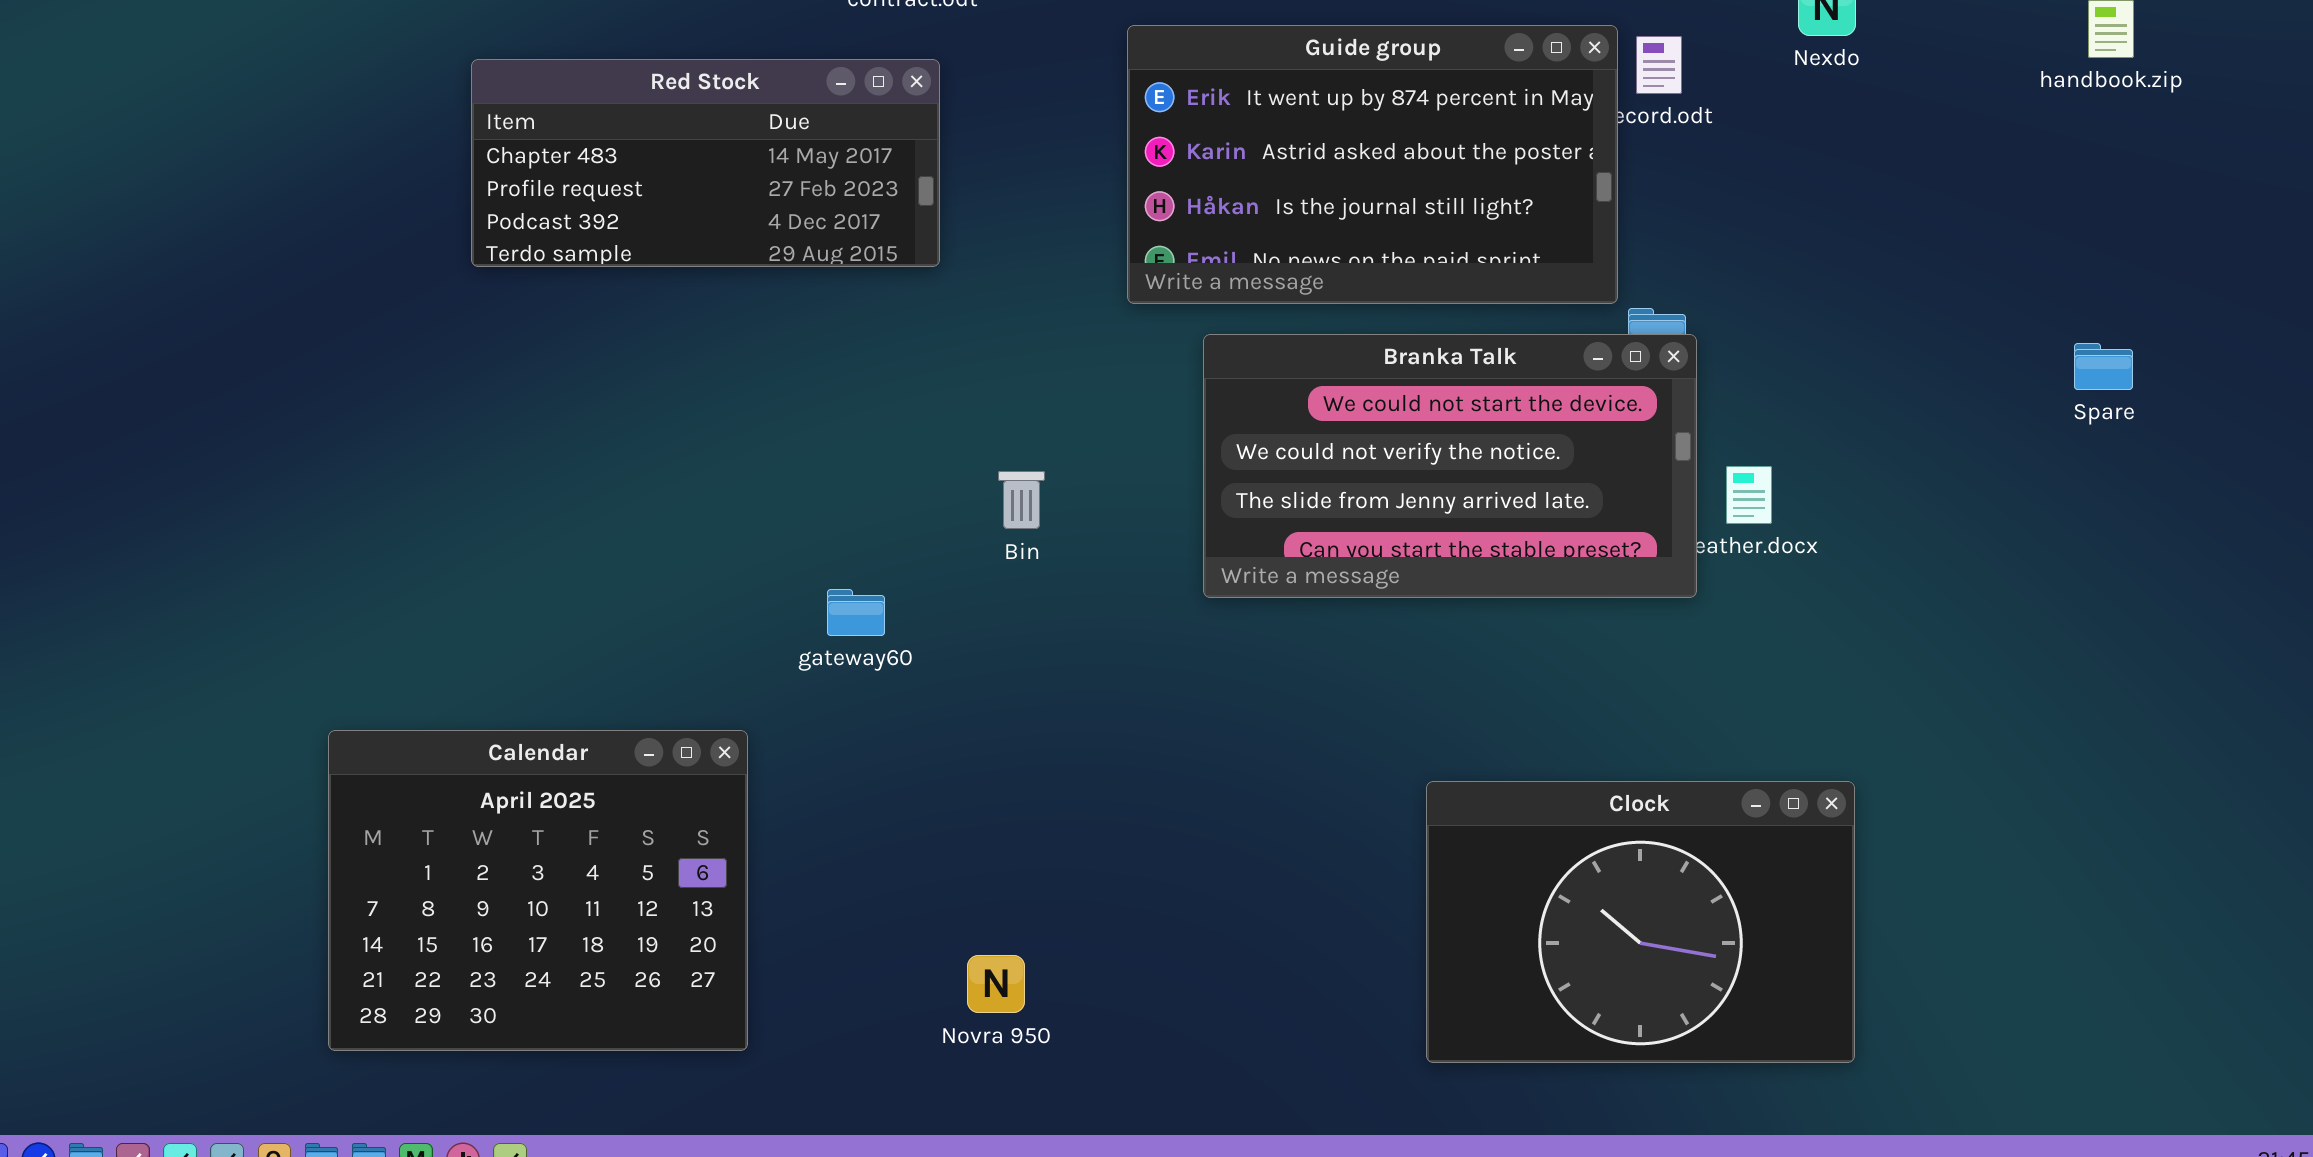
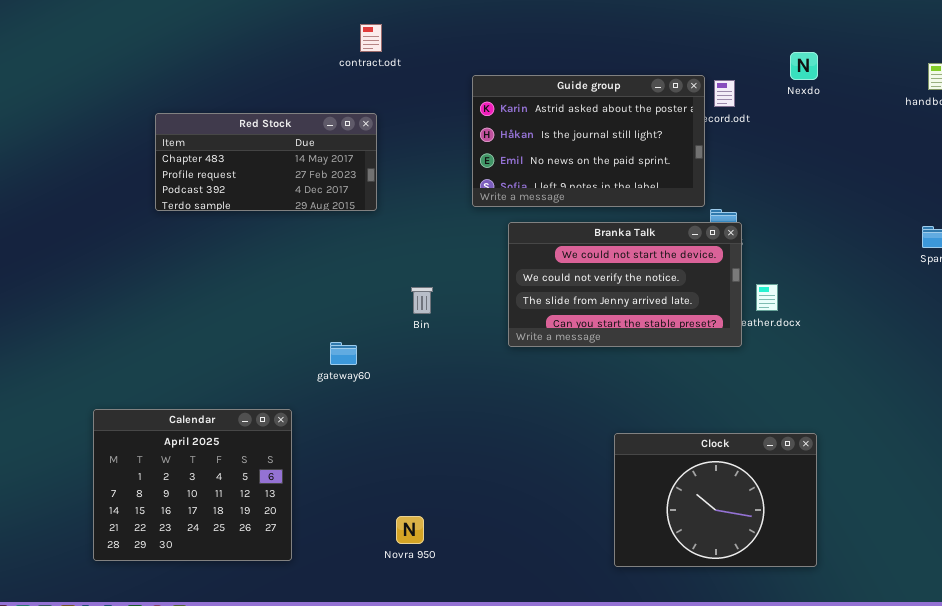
Guide group: [1127,25,1618,304] -> [472,75,705,207], scrolled down 1 row
Red Stock: [471,59,940,267] -> [155,113,377,211], moved

